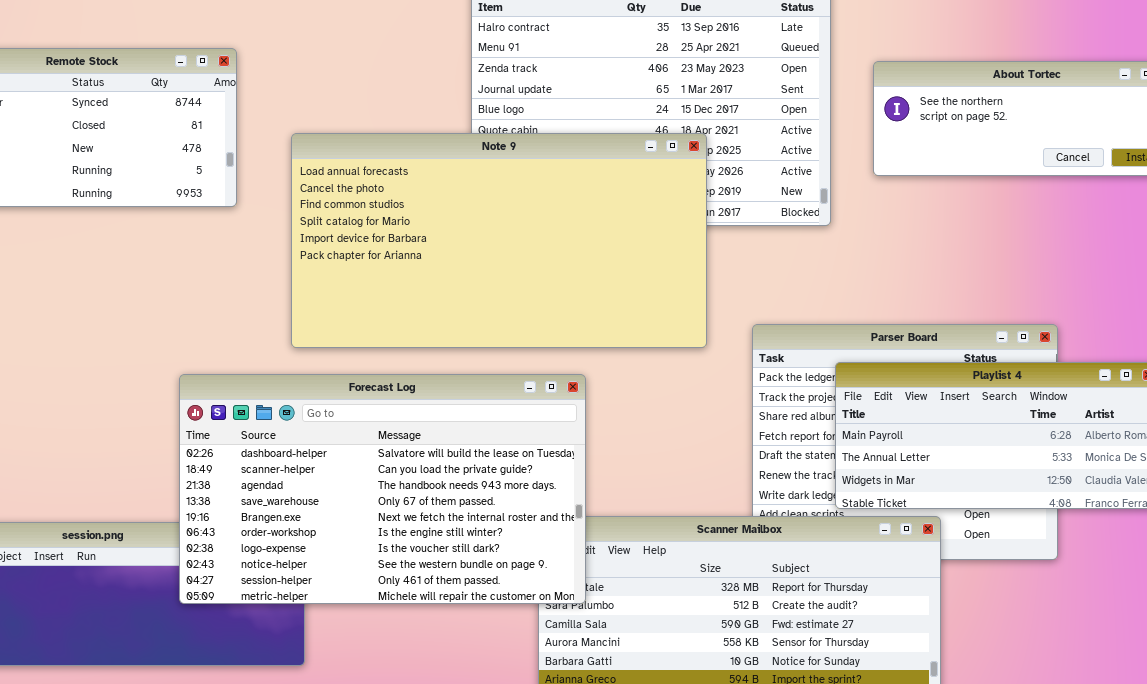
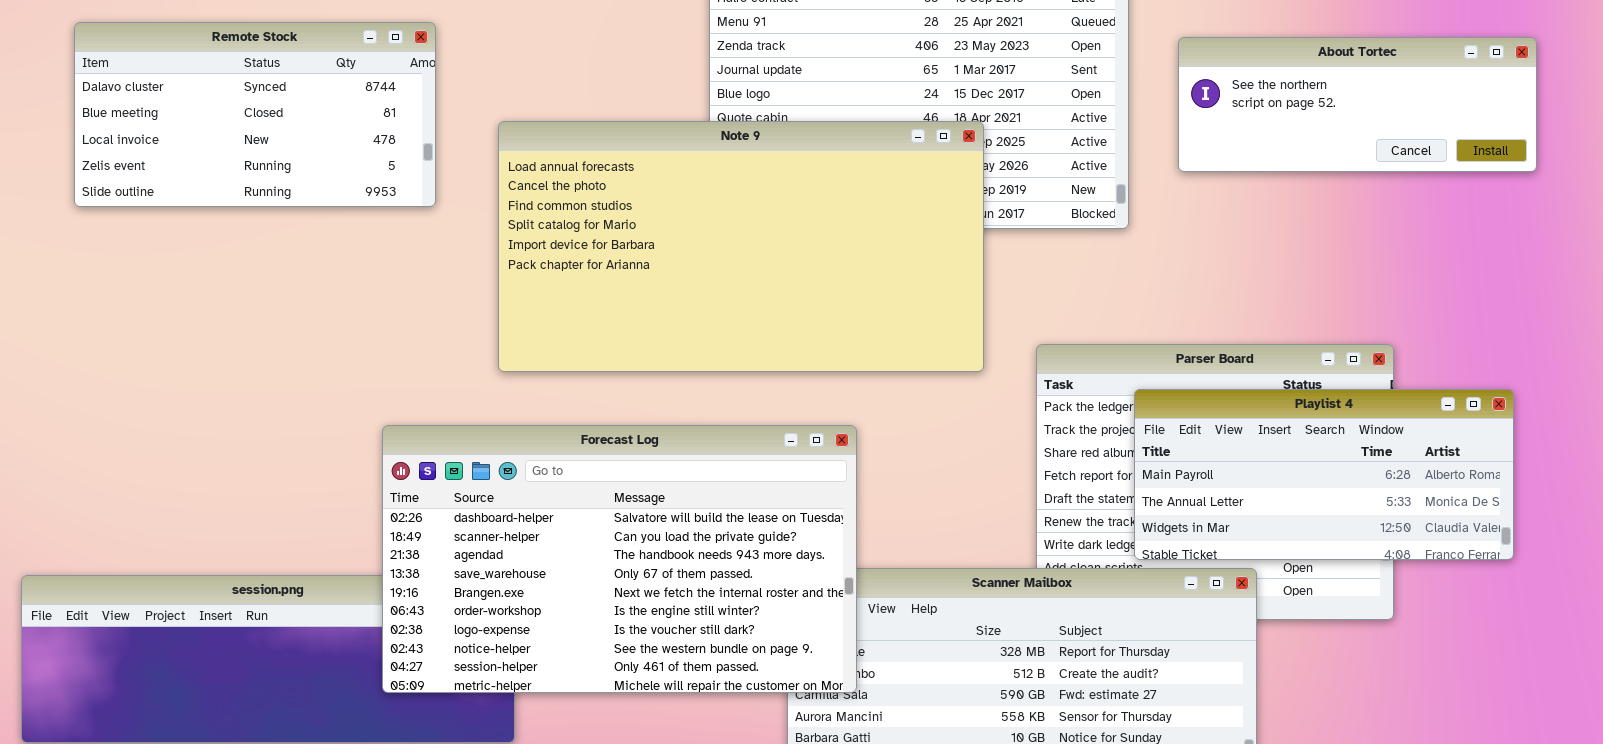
Forecast Log: [179,374,586,604] -> [382,425,857,693], moved

